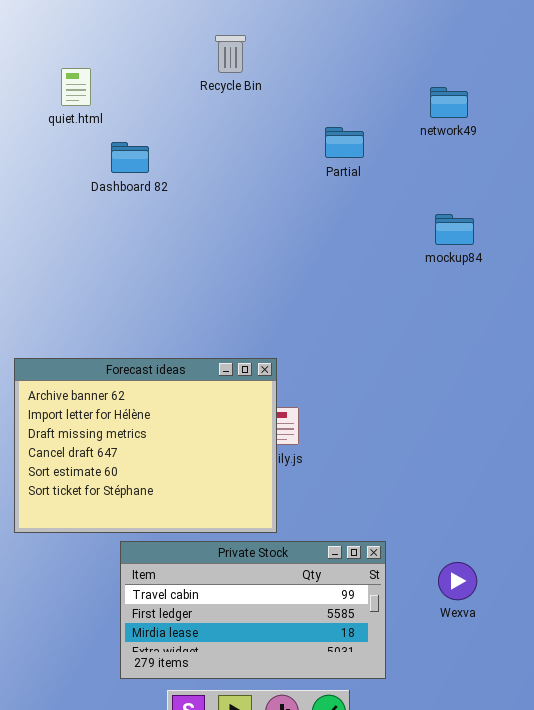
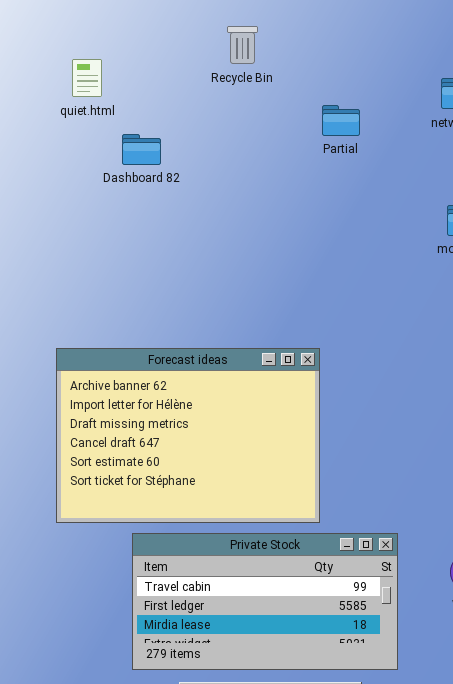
Partial: [325,127,364,158] -> [322,105,360,136], moved
Forecast ideas: [14,358,277,533] -> [56,348,320,523], moved

